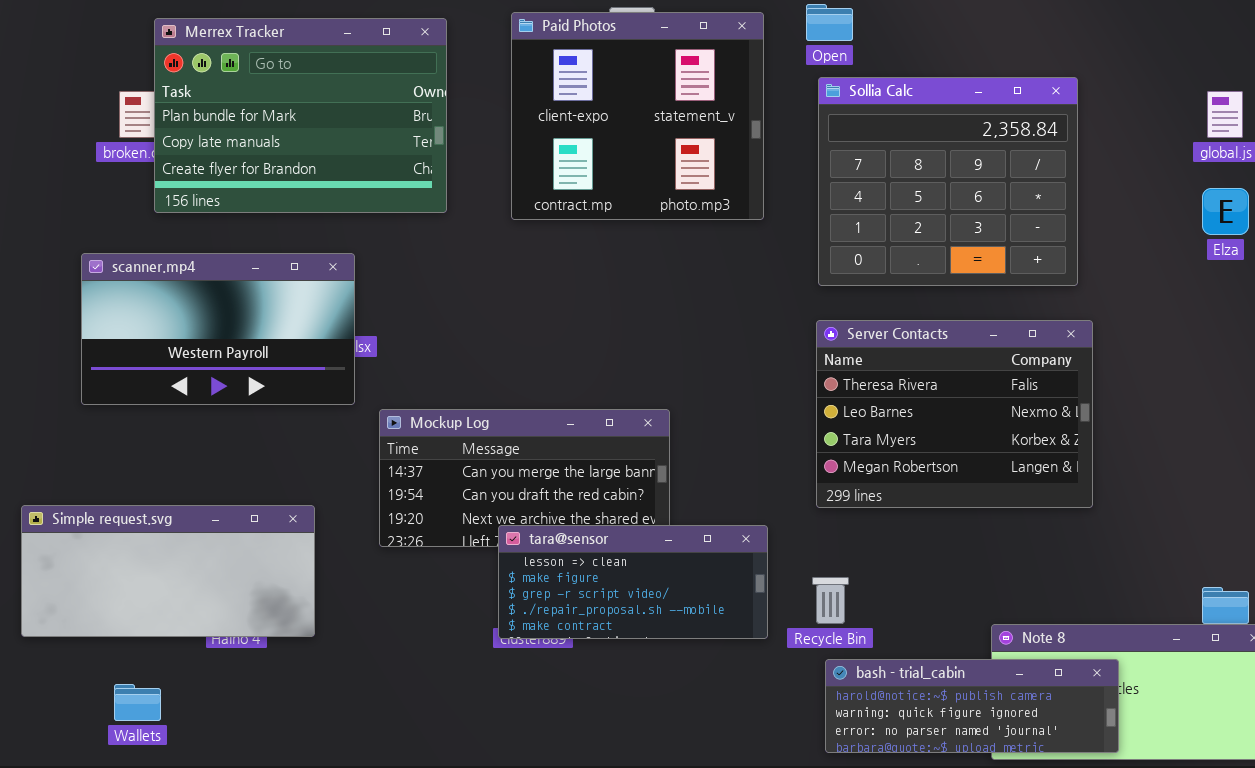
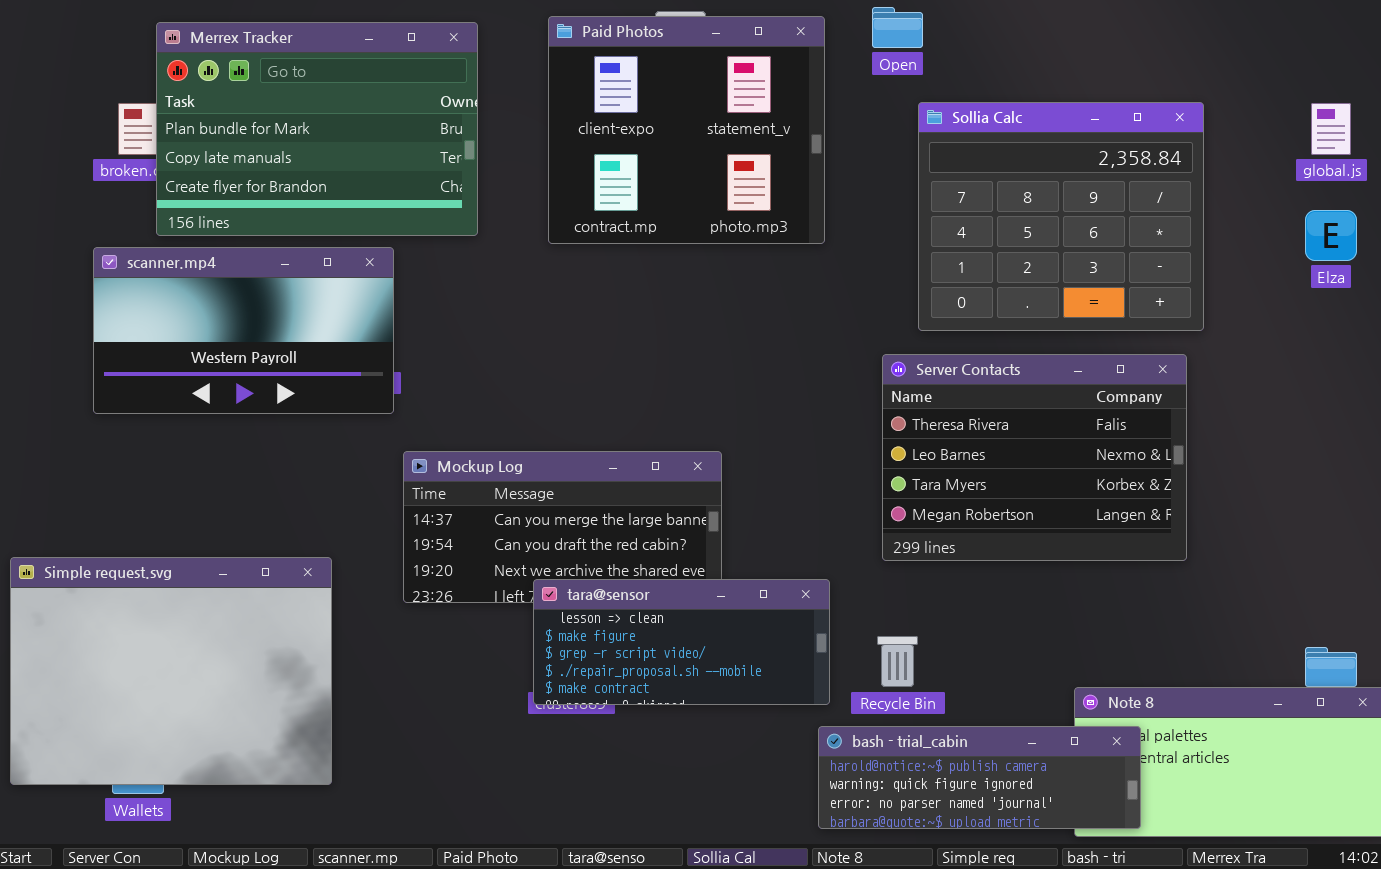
Sollia Calc: [818,77,1078,286] -> [918,102,1204,331], moved
scanner.mp4: [81,253,355,405] -> [93,247,394,414], moved
Simple request.svg: [21,505,315,637] -> [10,557,332,785], resized
bash - trial_cabin: [825,659,1119,753] -> [818,726,1141,829], moved

